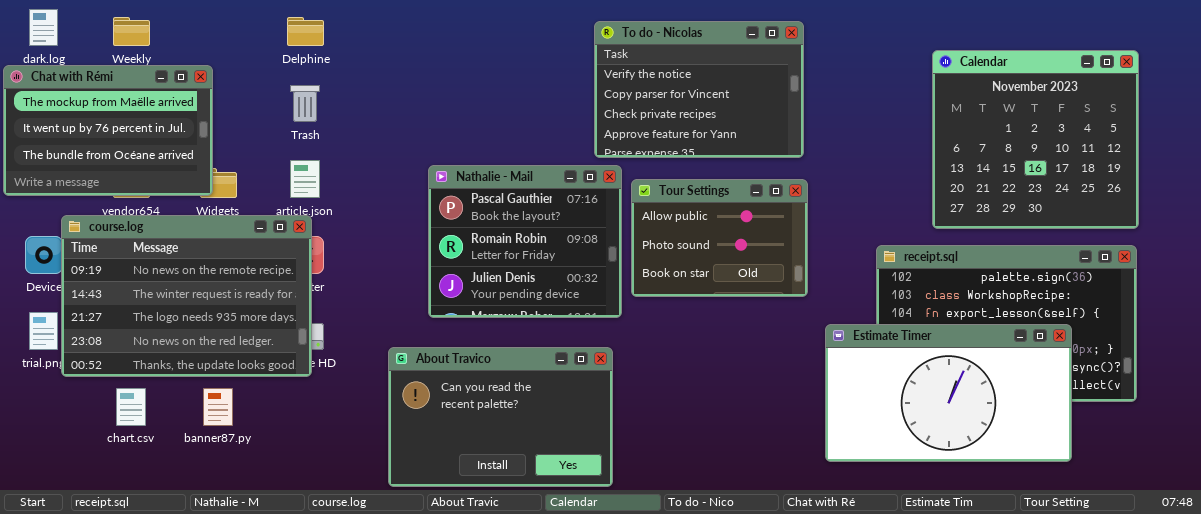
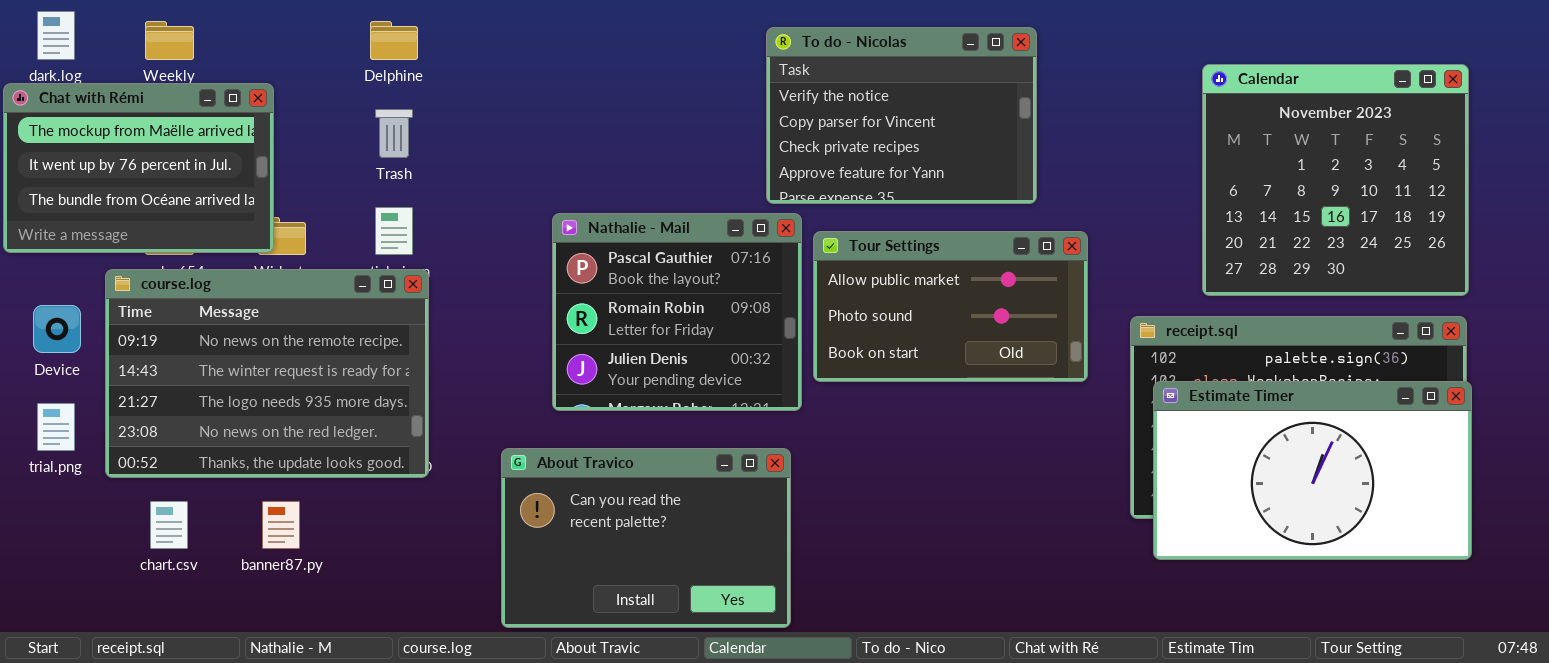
Tour Settings: [631,179,808,297] -> [813,231,1088,382], resized
course.log: [61,215,312,377] -> [105,269,429,478], moved
Estimate Timer: [825,324,1072,462] -> [1153,381,1472,560], moved

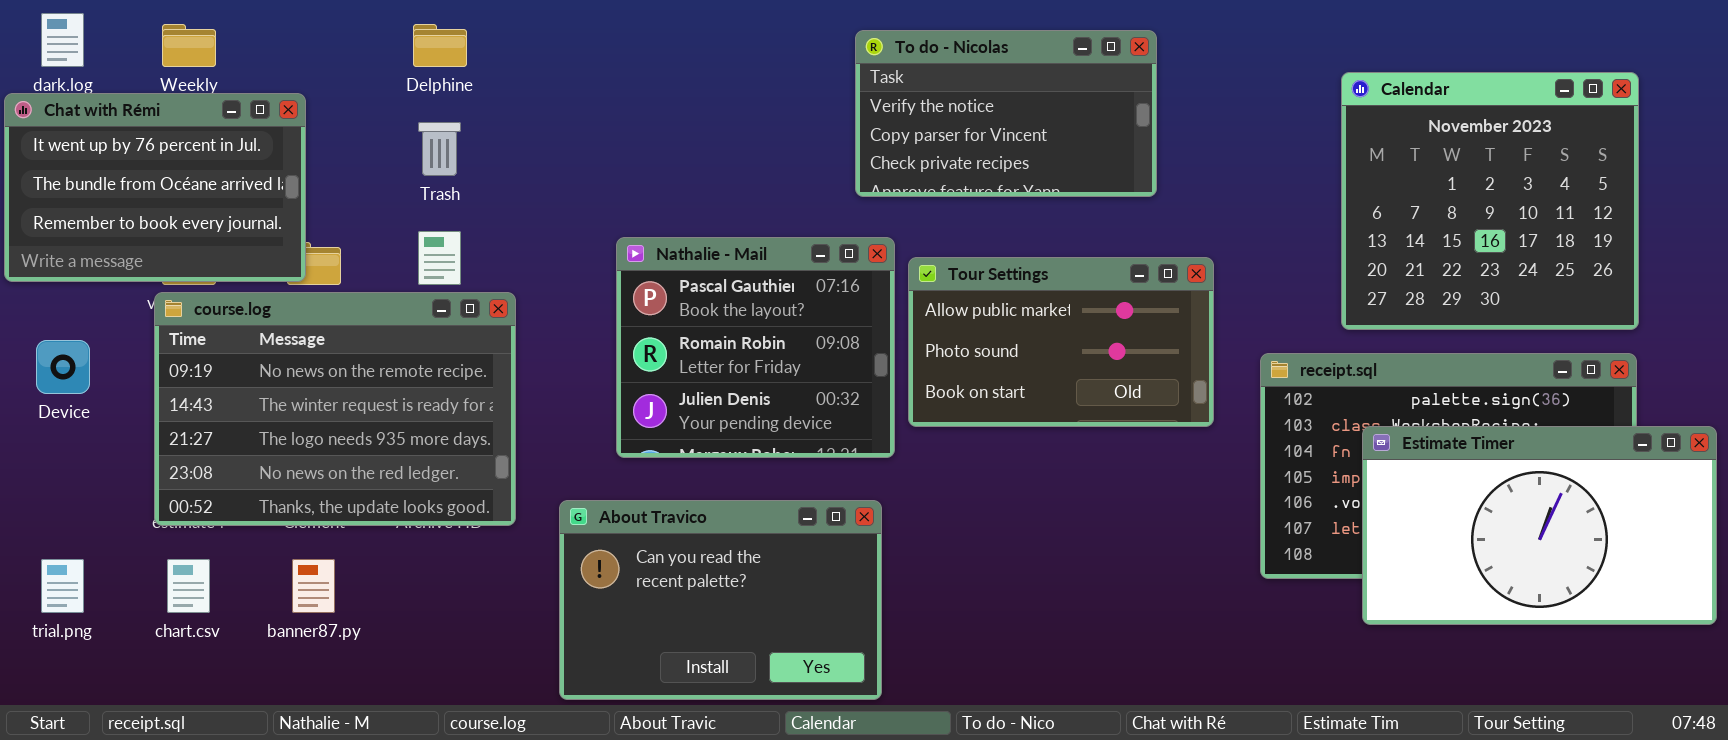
To do - Nicolas: [766,27,1037,204] -> [855,30,1157,197], resized
Chat with Rémi: [3,83,274,253] -> [4,93,306,282], scrolled down 1 row
course.log: [105,269,429,478] -> [154,292,516,526], moved
Estimate Timer: [1153,381,1472,560] -> [1362,426,1717,625], moved
trial.png: [37,403,75,451] -> [41,559,84,613], moved

